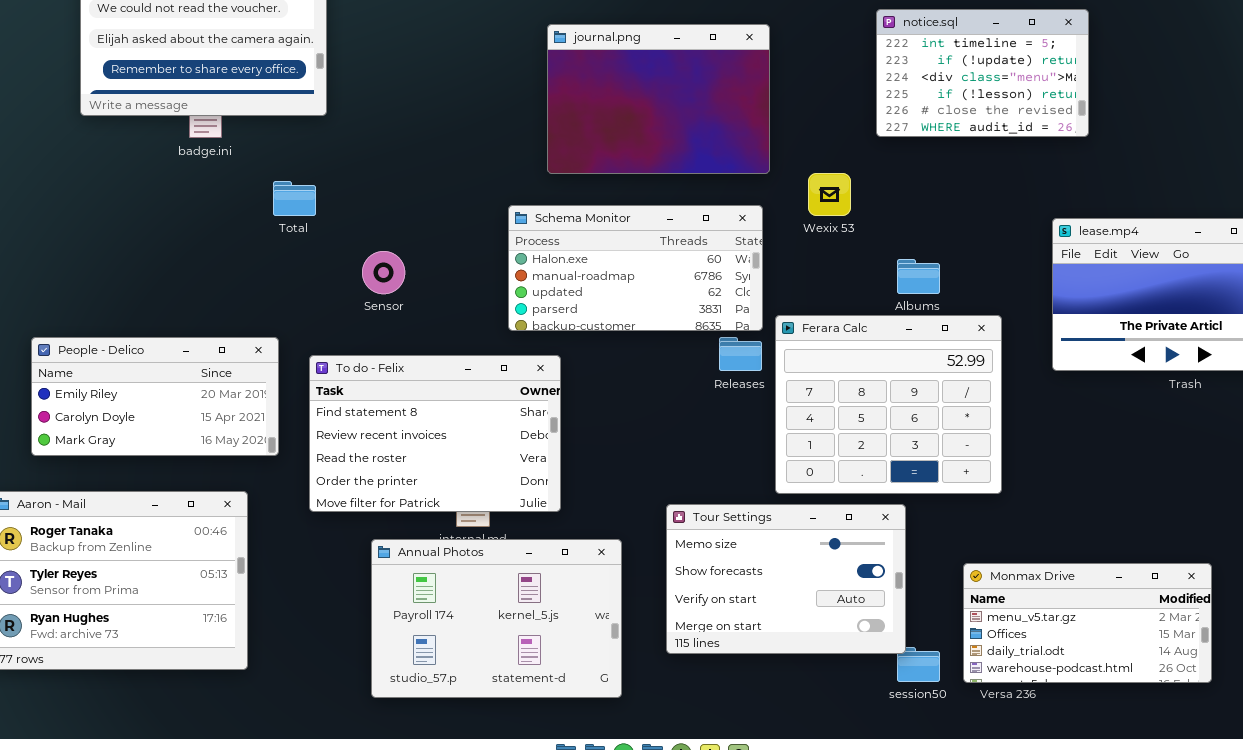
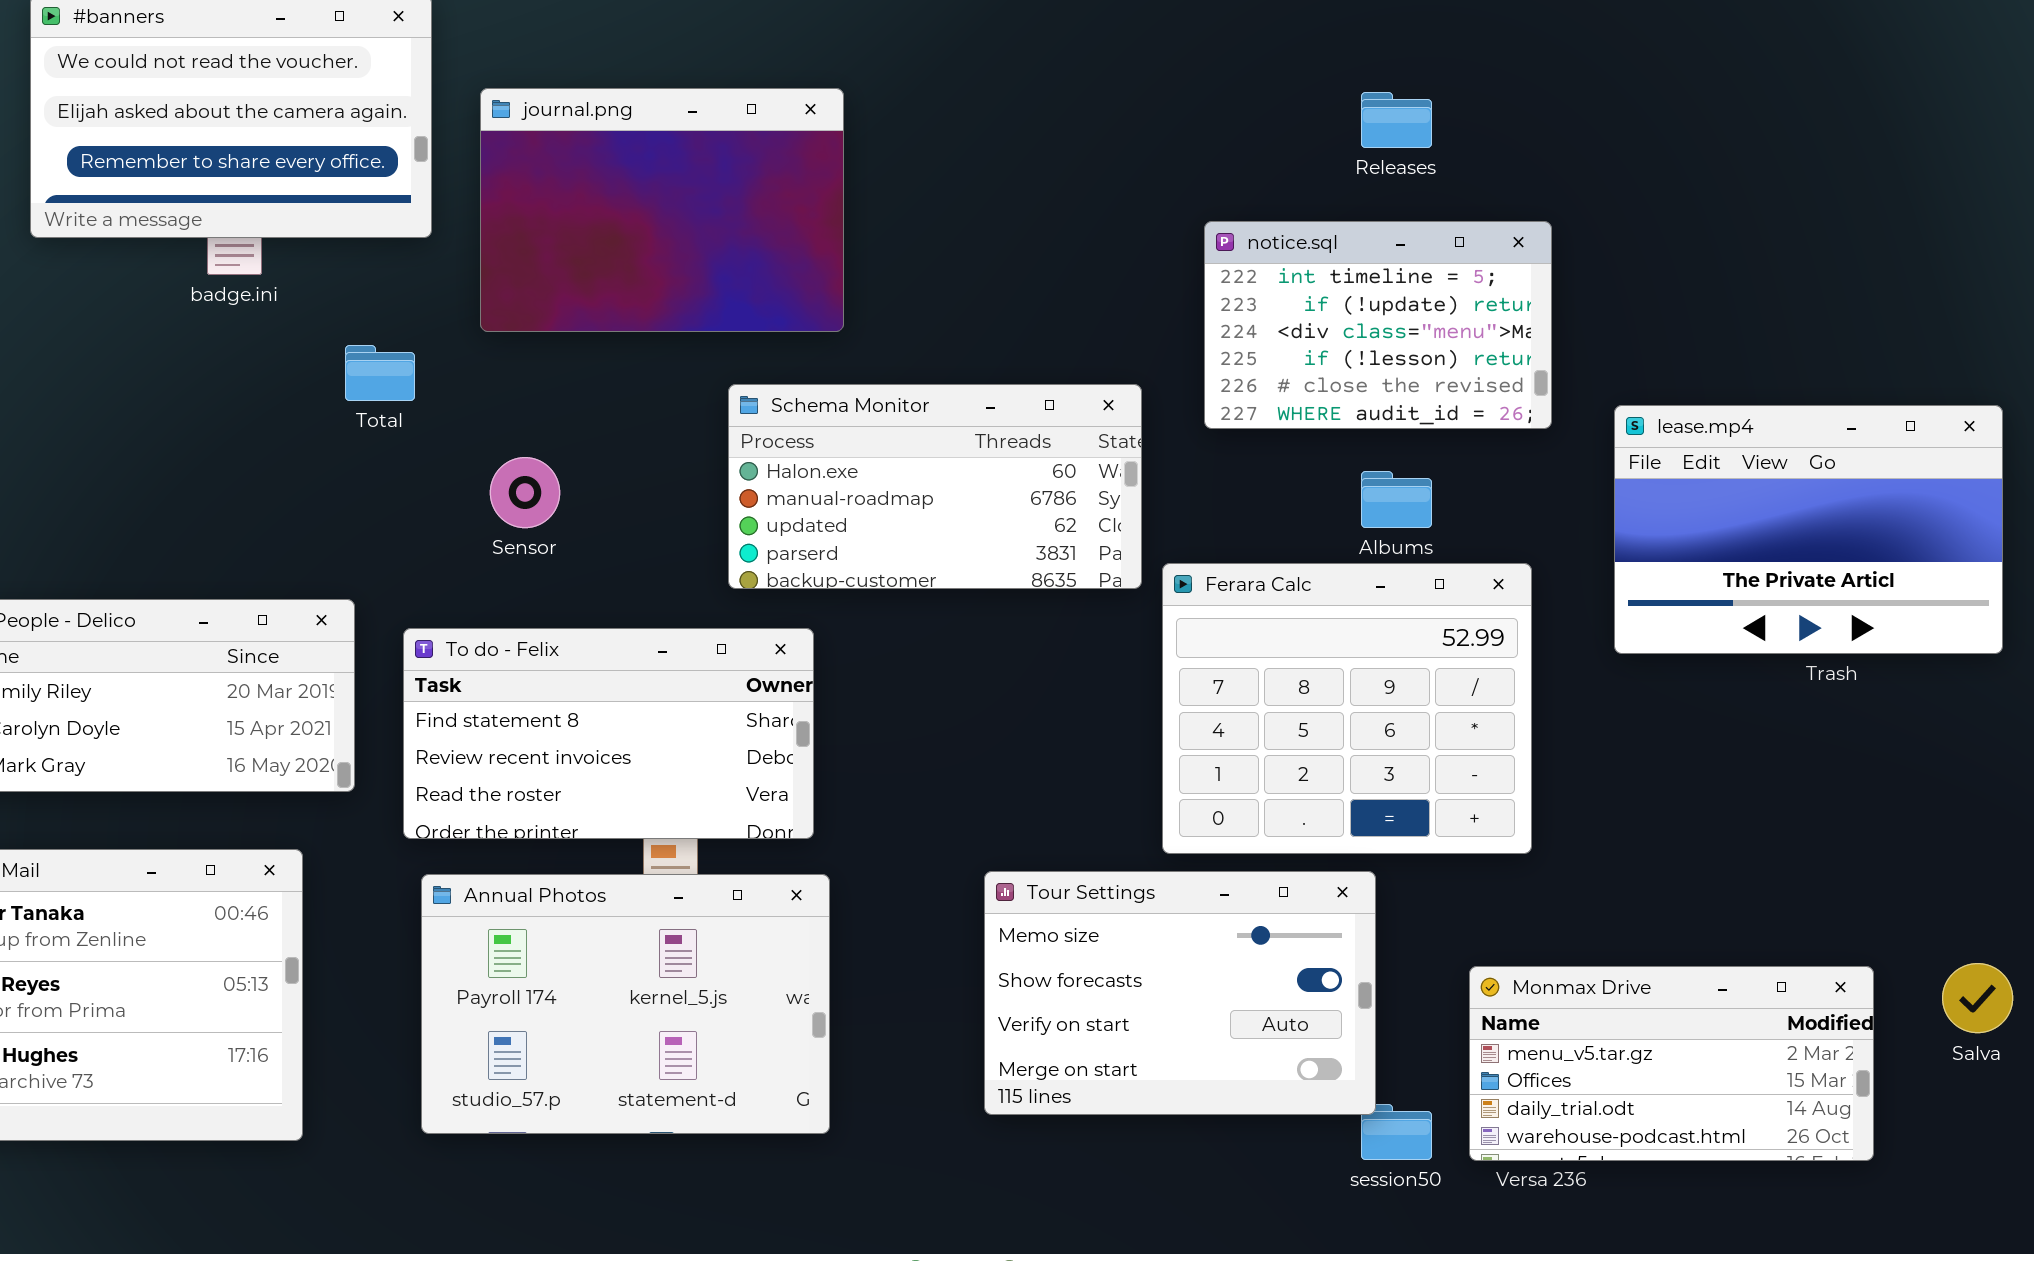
notice.sql: [876,9,1089,137] -> [1204,221,1552,429], moved
journal.png: [547,24,770,174] -> [480,88,844,332], moved
Releases: [719,337,762,371] -> [1361,92,1432,148], moved
To do - Felix: [309,355,561,512] -> [403,628,814,839], resized
Annual Photos: [371,539,622,698] -> [421,874,830,1134], moved

